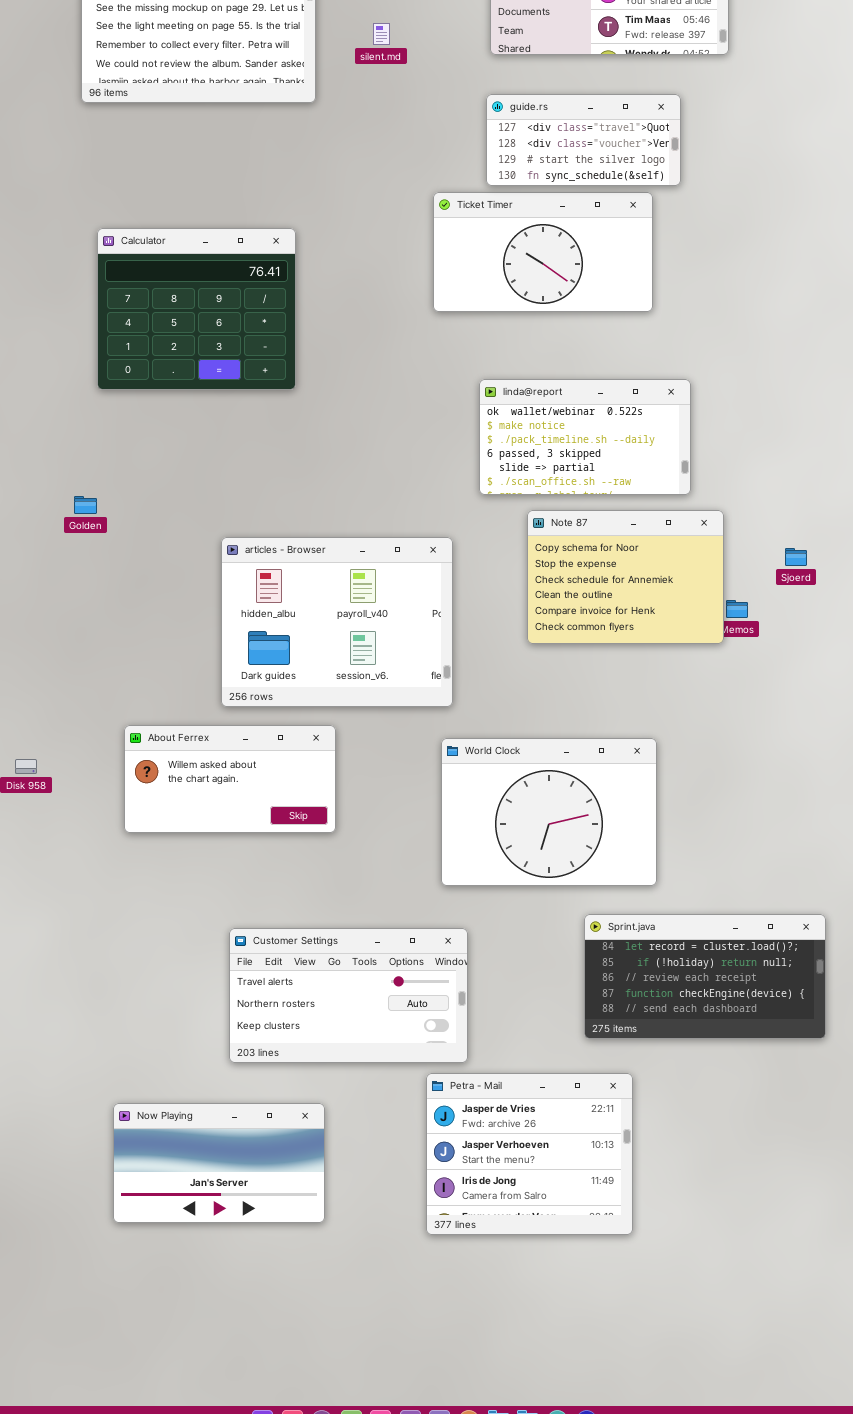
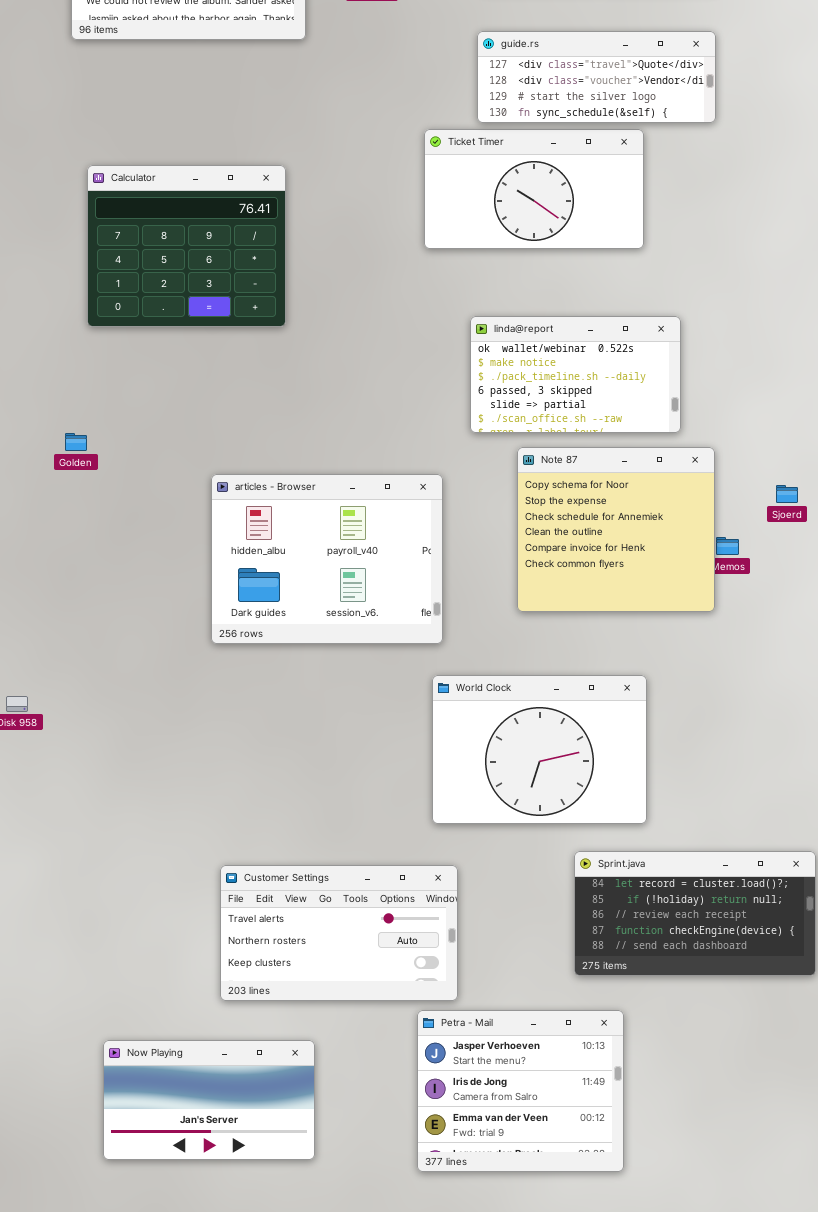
guide.rs: [486,94,681,186] -> [477,31,716,123], resized
Note 87: [527,510,724,644] -> [517,447,715,612], resized
About Ferrex: [124,725,336,833] -> none, closed
Petra - Mail: [426,1073,633,1235] -> [417,1010,624,1172], scrolled down 1 row

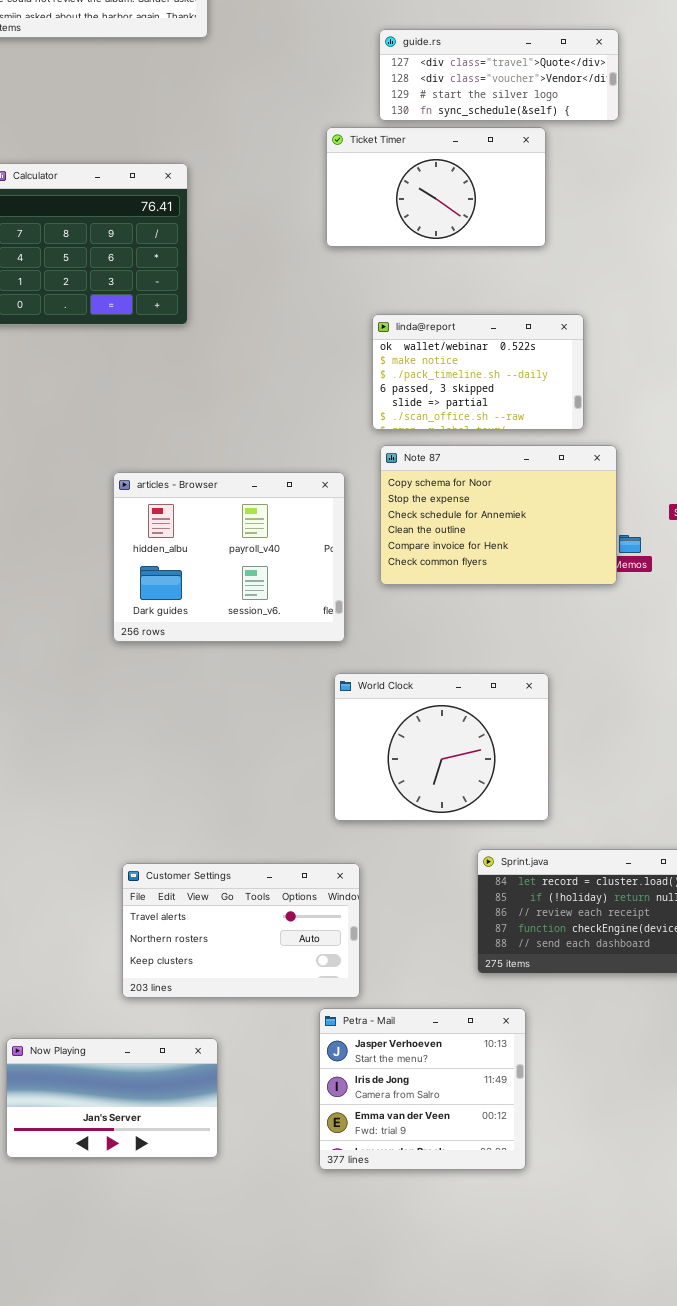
Note 87: [517,447,715,612] -> [380,445,617,585], resized

